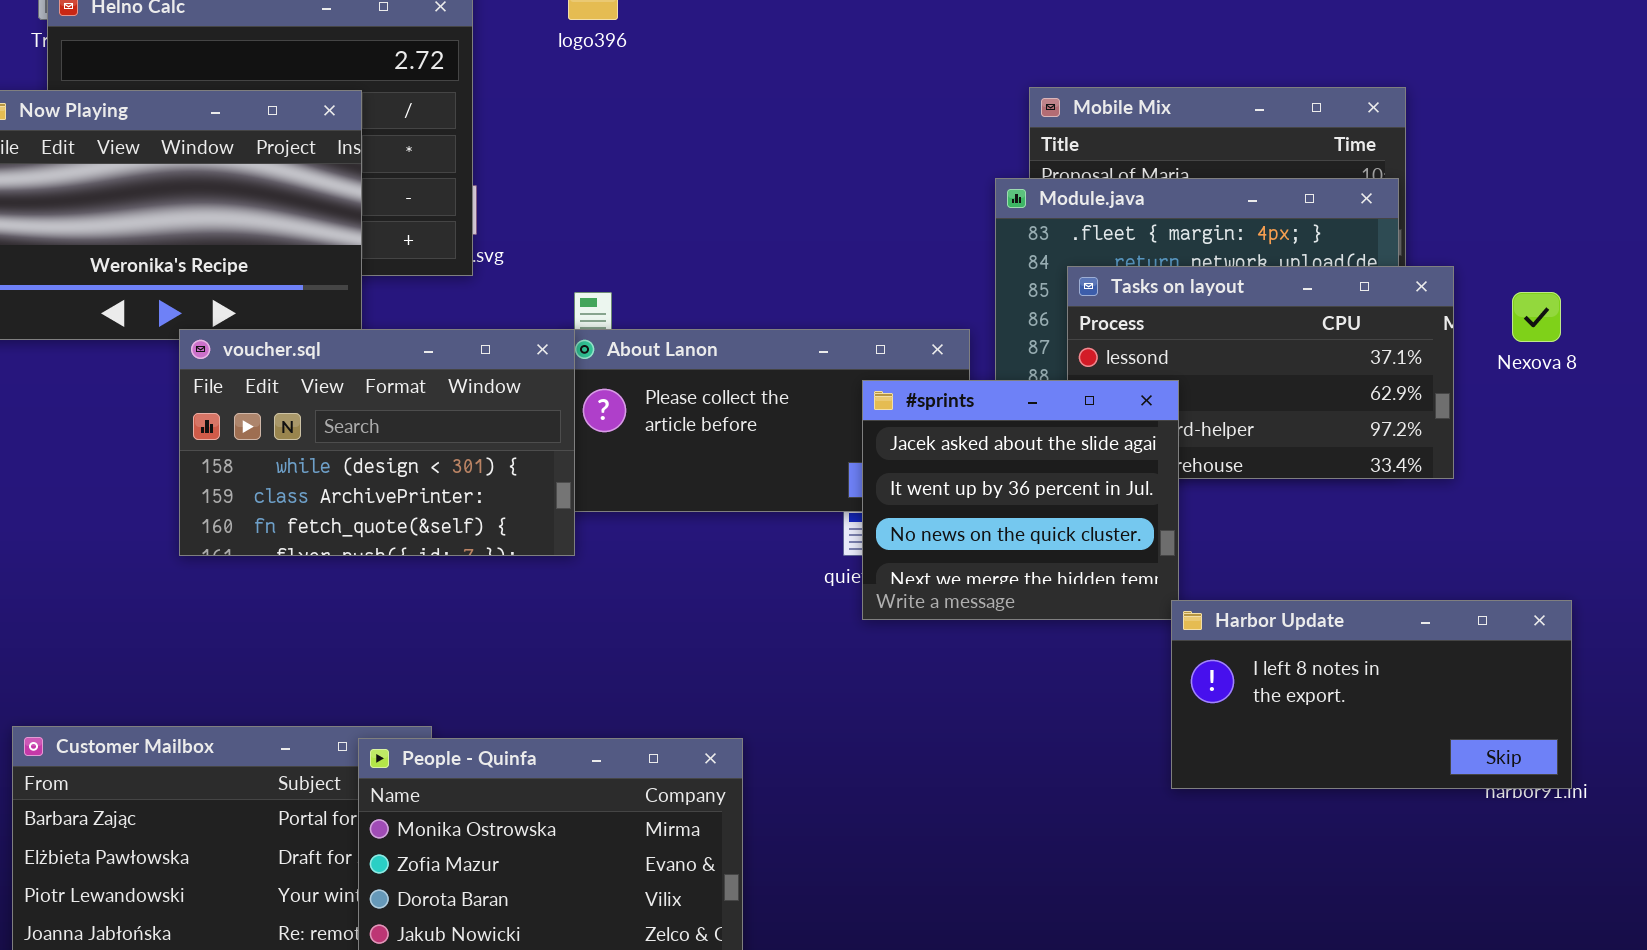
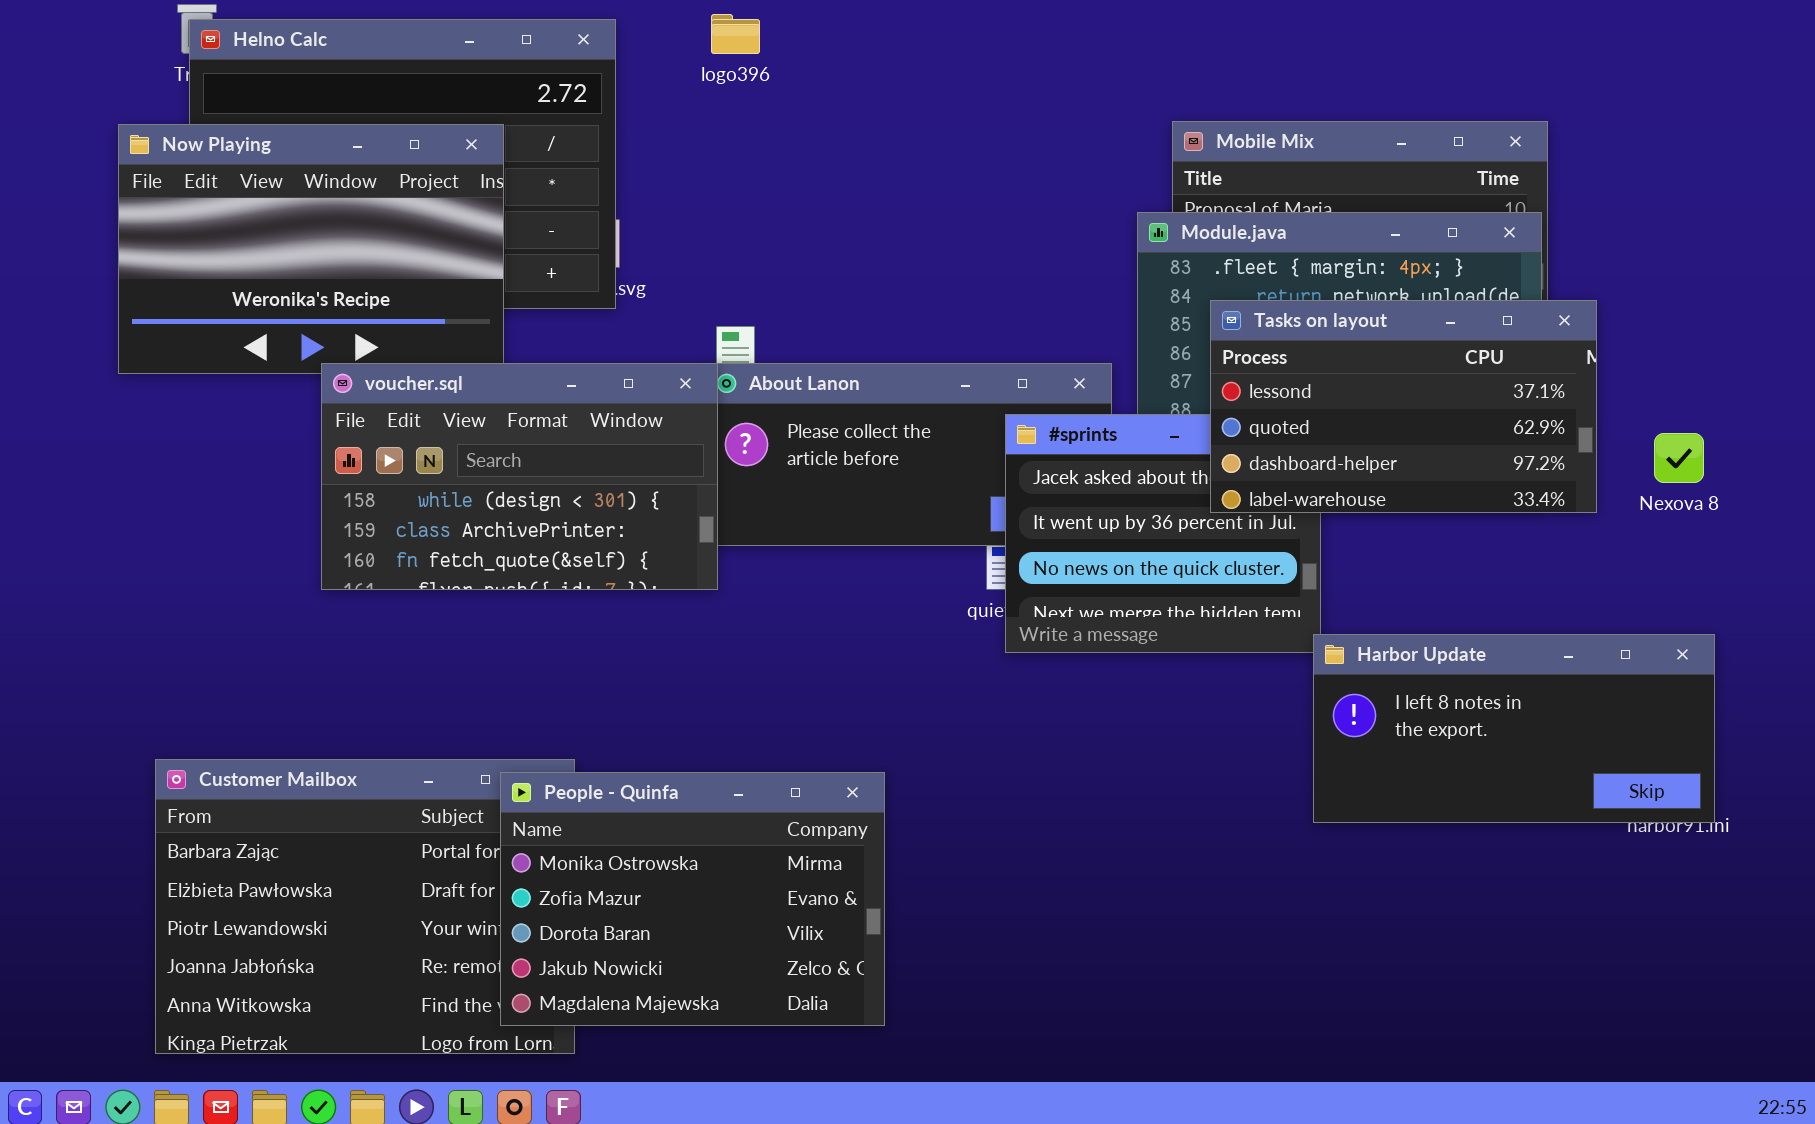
Tasks on layout: [1067,266,1454,479] -> [1210,300,1597,513], raised
Nexova 8: [1512,292,1561,342] -> [1654,433,1704,483], moved

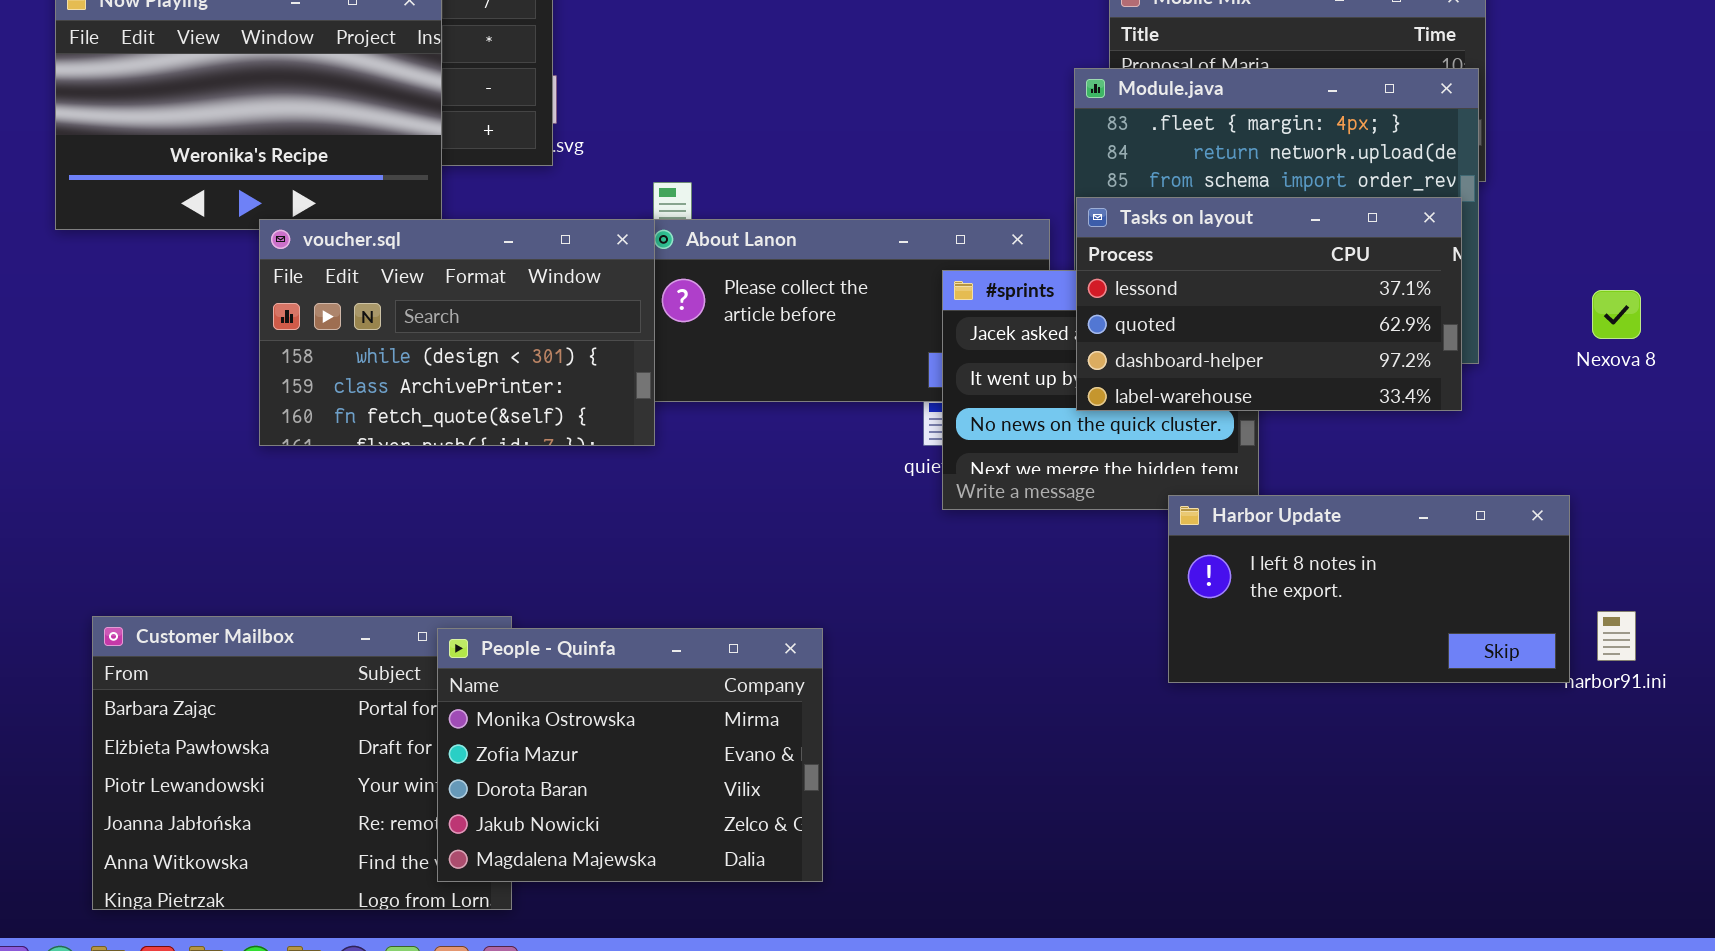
Tasks on layout: [1210,300,1597,513] -> [1076,197,1462,411], moved
Harbor Update: [1313,634,1715,823] -> [1168,495,1570,683], moved

